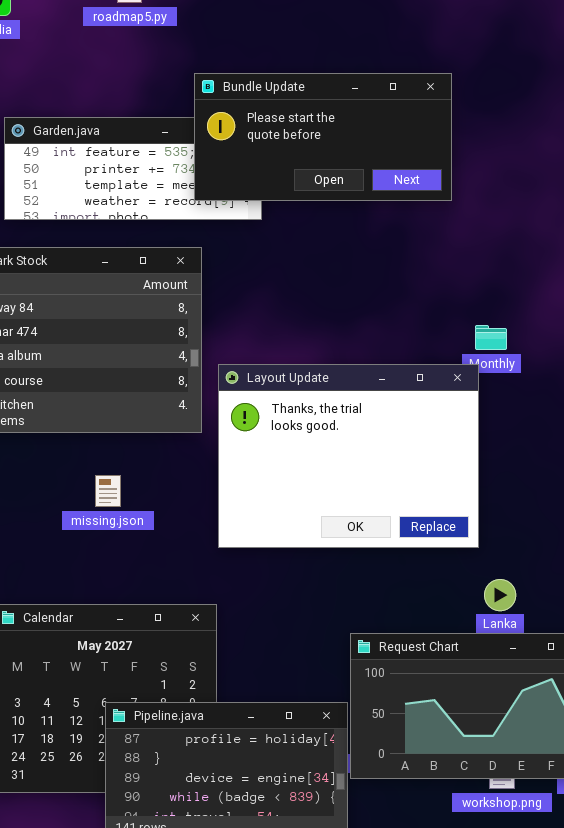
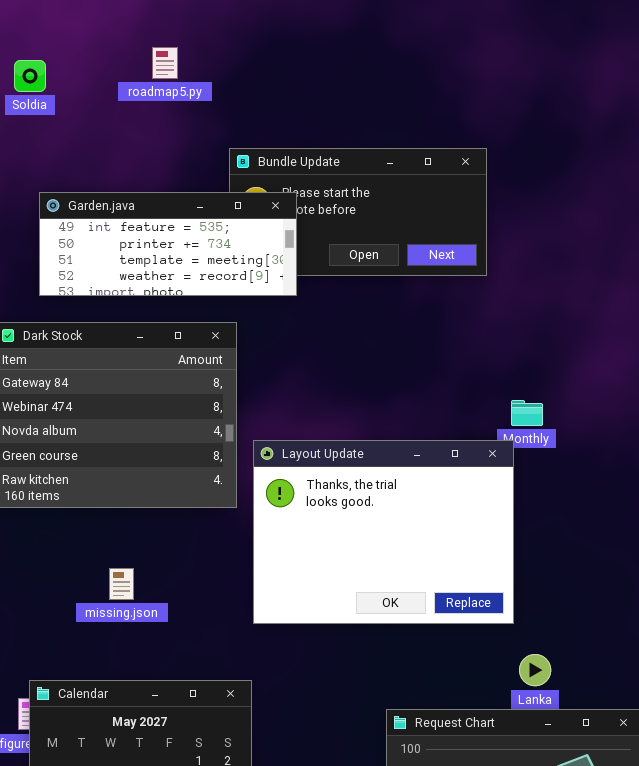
Garden.java: [4,117,262,220] -> [39,192,297,296], raised
missing.json: [95,475,121,507] -> [109,568,134,600], moved

